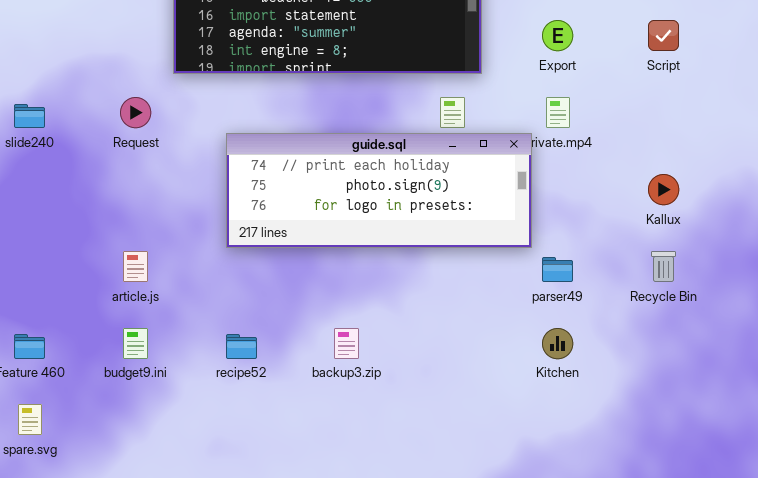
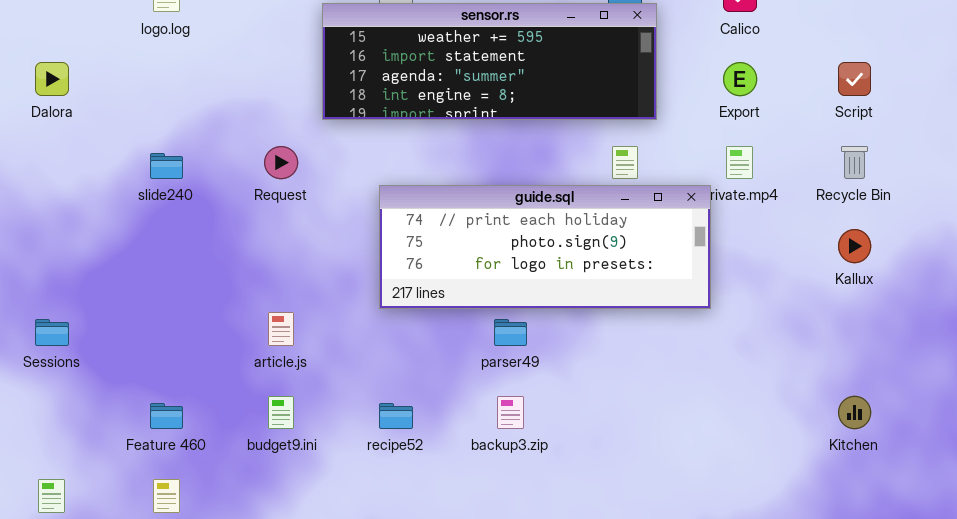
Recycle Bin: [651,251,676,282] -> [841,146,868,179], moved
parser49: [542,257,573,282] -> [494,319,527,346], moved
Kitchen: [542,328,573,359] -> [838,396,871,429], moved

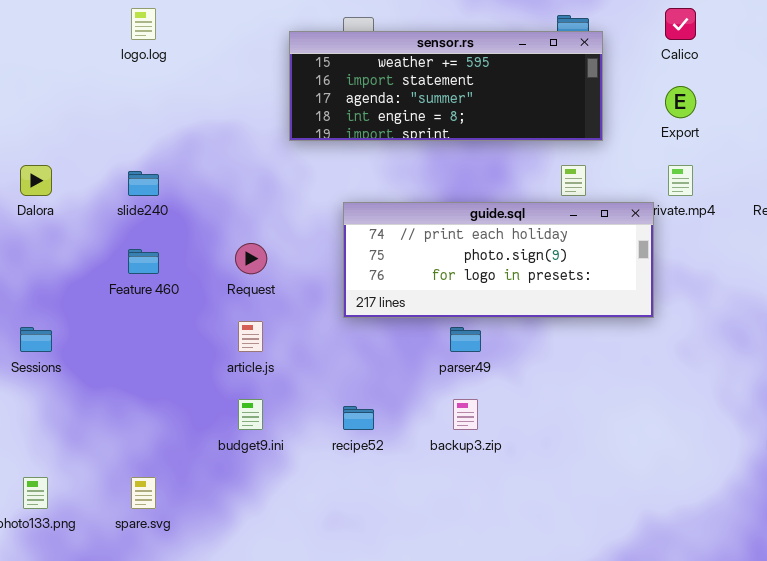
Dalora: [35,62,69,96] -> [20,165,52,196], moved
Request: [264,146,298,179] -> [235,243,267,274], moved
Feature 460: [150,403,183,429] -> [128,249,159,274], moved

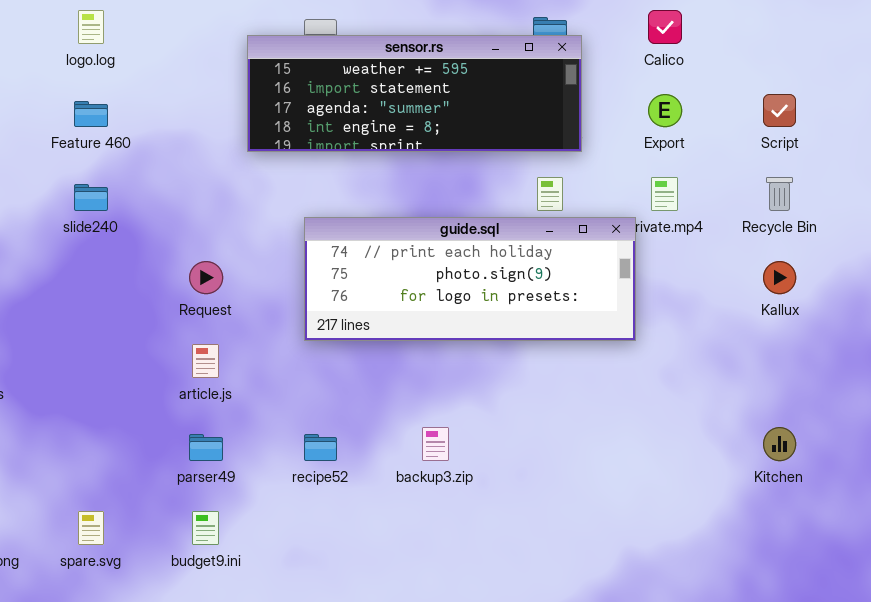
Feature 460: [128,249,159,274] -> [74,101,108,127], moved
parser49: [450,327,481,352] -> [189,434,223,461], moved
budget9.ini: [238,399,263,430] -> [192,511,219,545], moved

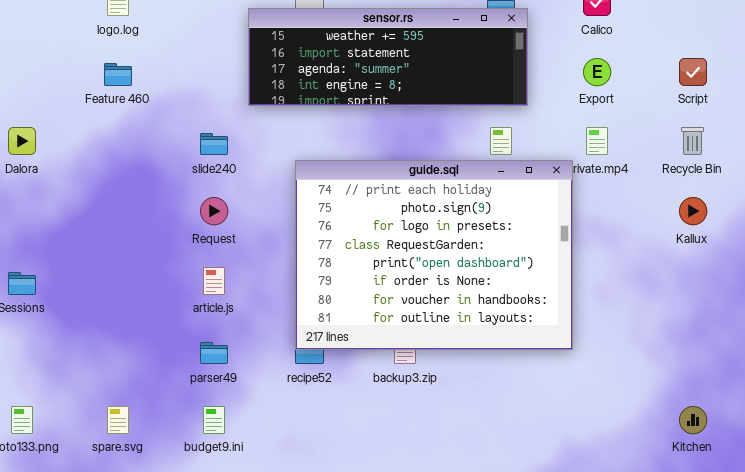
slide240: [74,184,108,211] -> [200,133,228,155], moved
guide.sql: [304,217,636,341] -> [295,160,573,350], resized
Kitchen: [763,427,796,461] -> [679,406,707,434], moved

